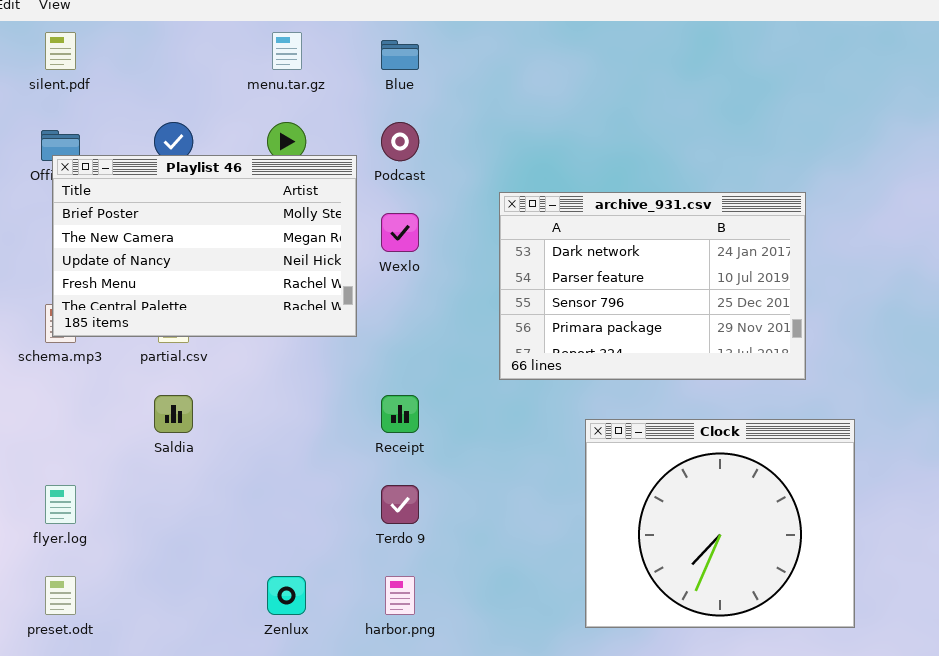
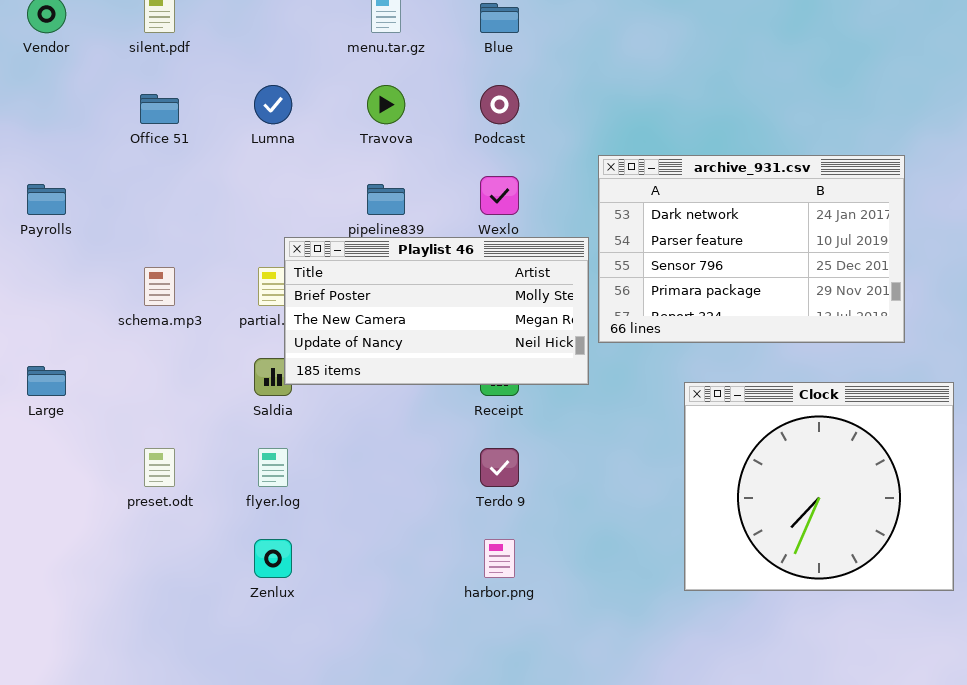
Playlist 46: [52,155,357,337] -> [284,237,589,385], moved, resized
flyer.log: [45,485,76,524] -> [258,448,288,487], moved
preset.odt: [45,576,76,615] -> [144,448,175,487], moved
Zenlux: [267,576,306,615] -> [254,539,292,578], moved

